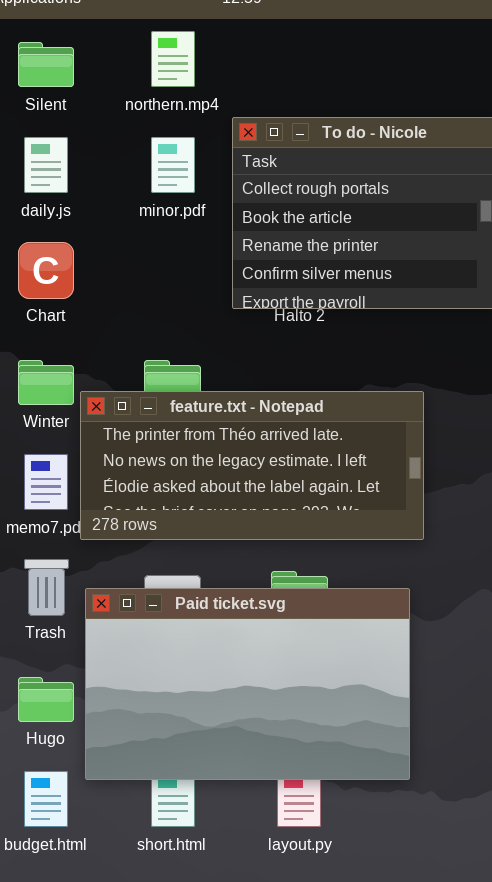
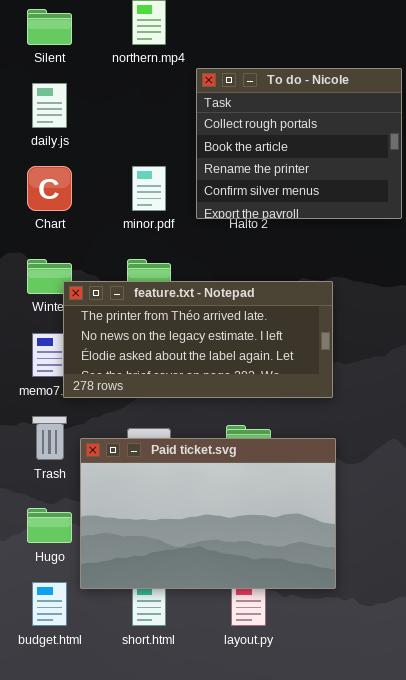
minor.pdf: [151,137,195,193] -> [132,166,166,211], moved
feature.txt - Notepad: [80,391,424,540] -> [63,281,333,398], moved

